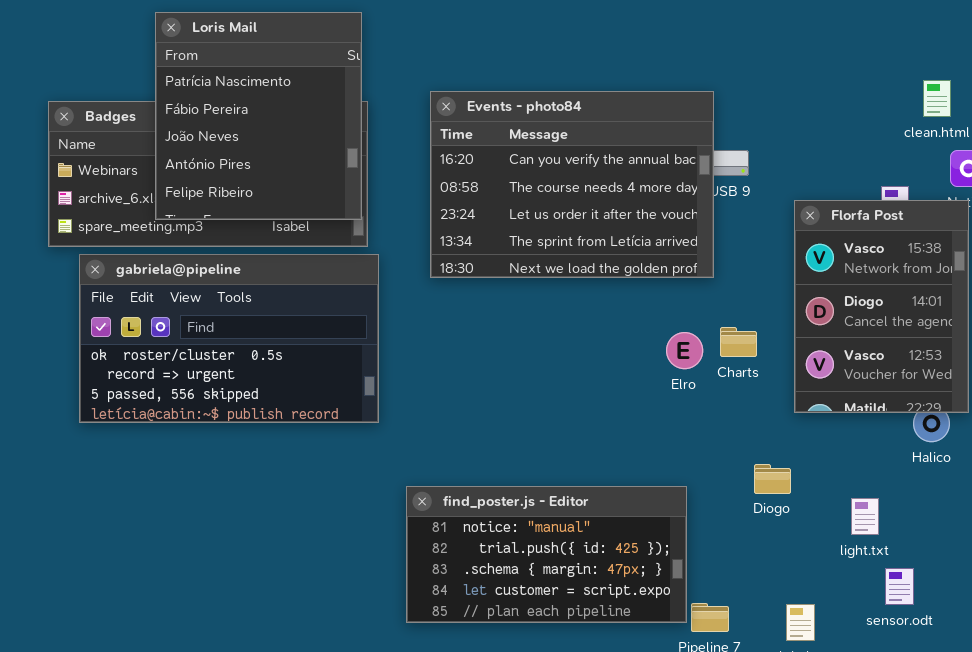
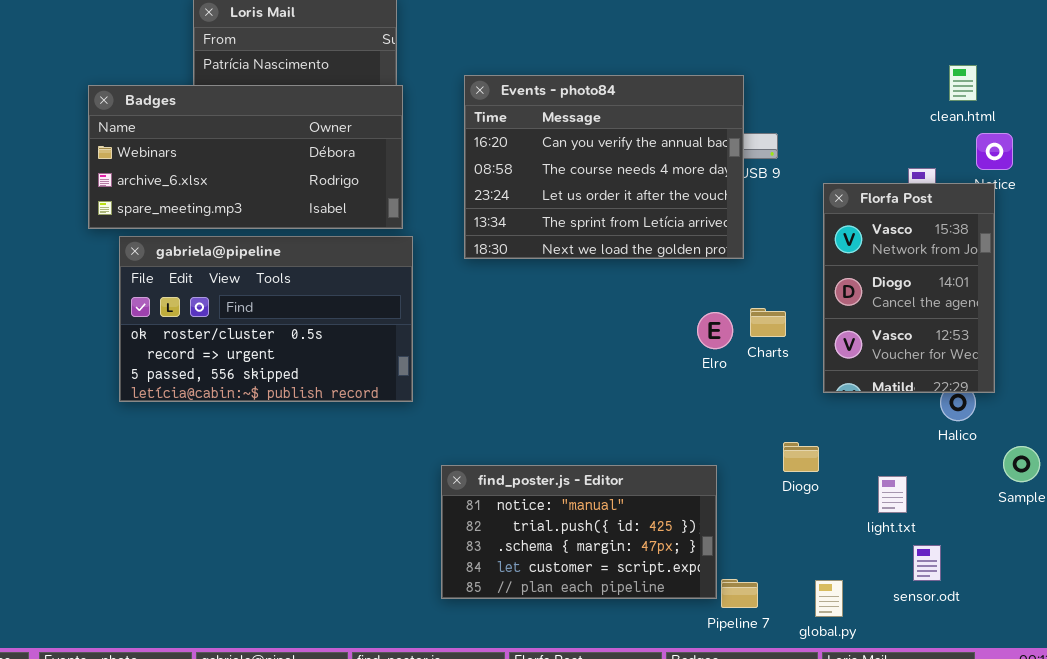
Badges: [48,101,368,247] -> [88,85,403,229], raised

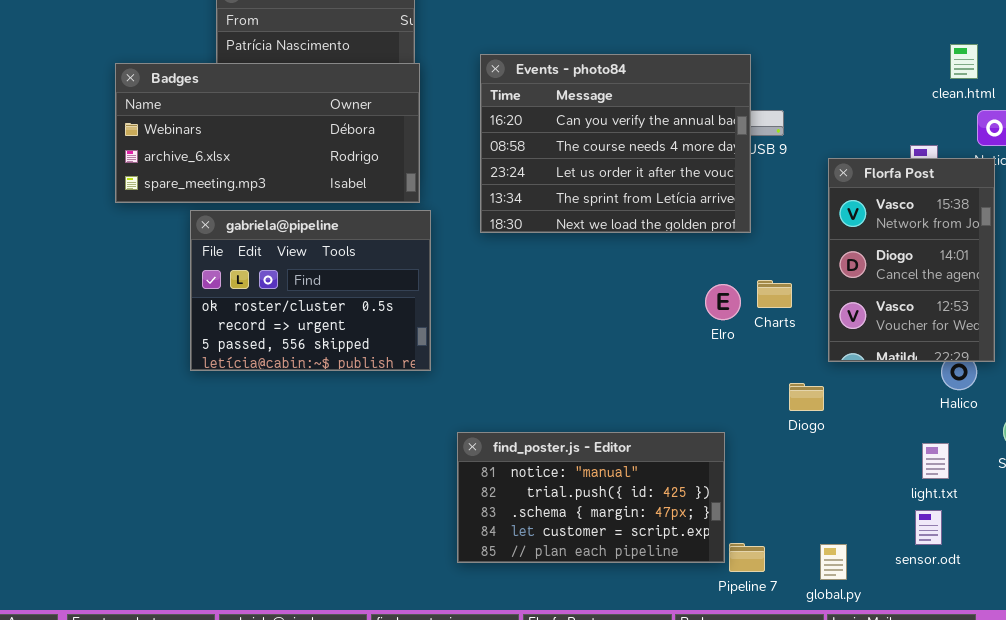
gabriela@pipeline: [119,236,413,402] -> [190,210,431,371], resized
Diogo: [783,442,819,472] -> [789,383,824,411], moved
light.txt: [878,476,907,513] -> [922,443,949,479], moved

